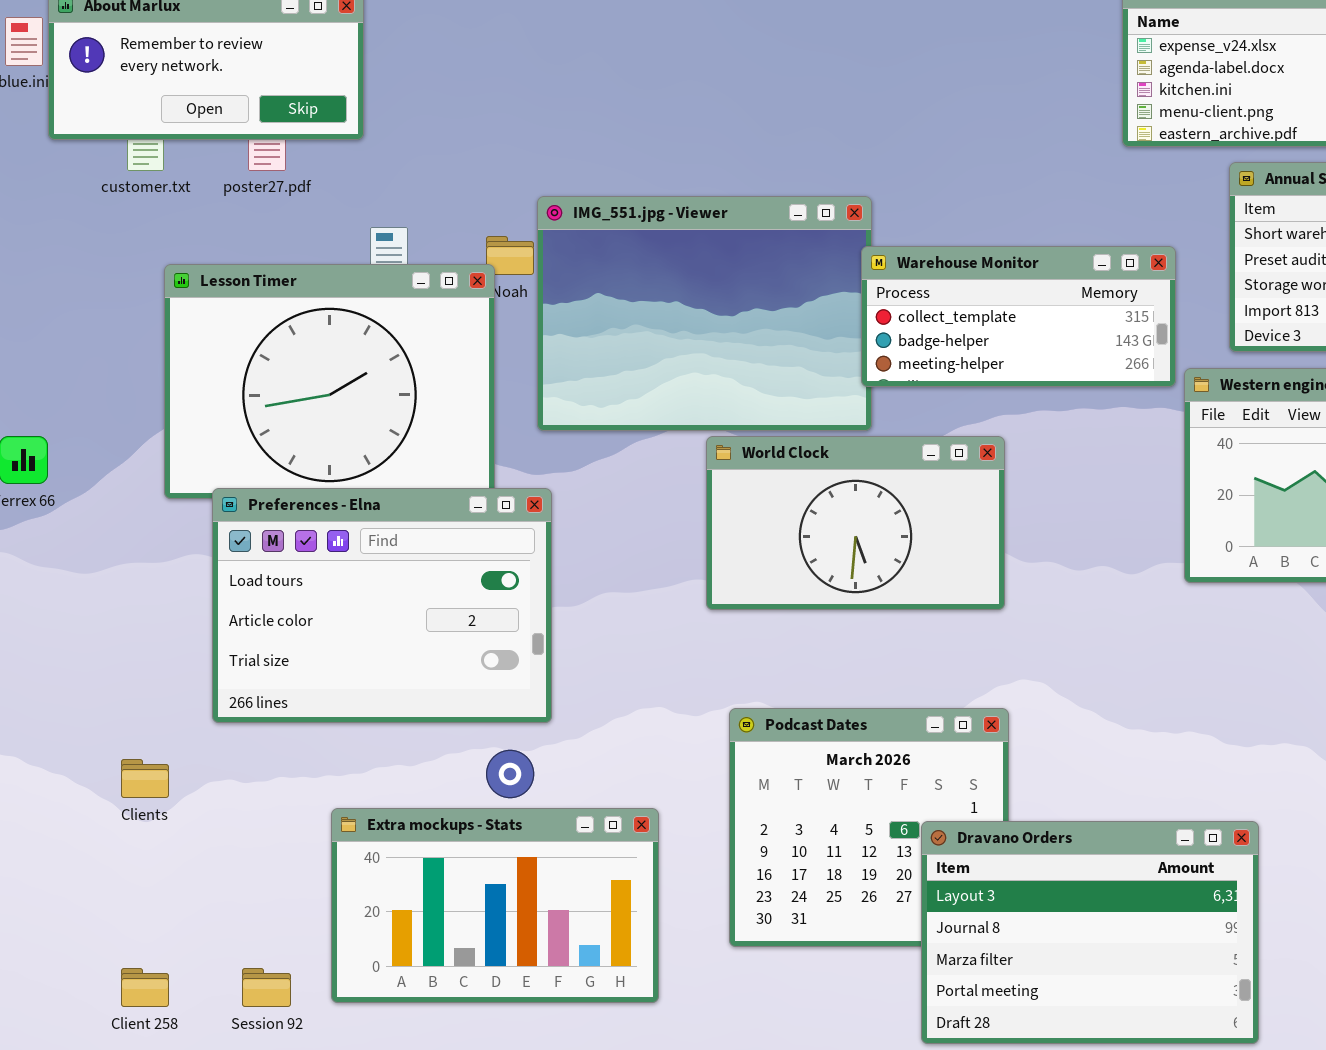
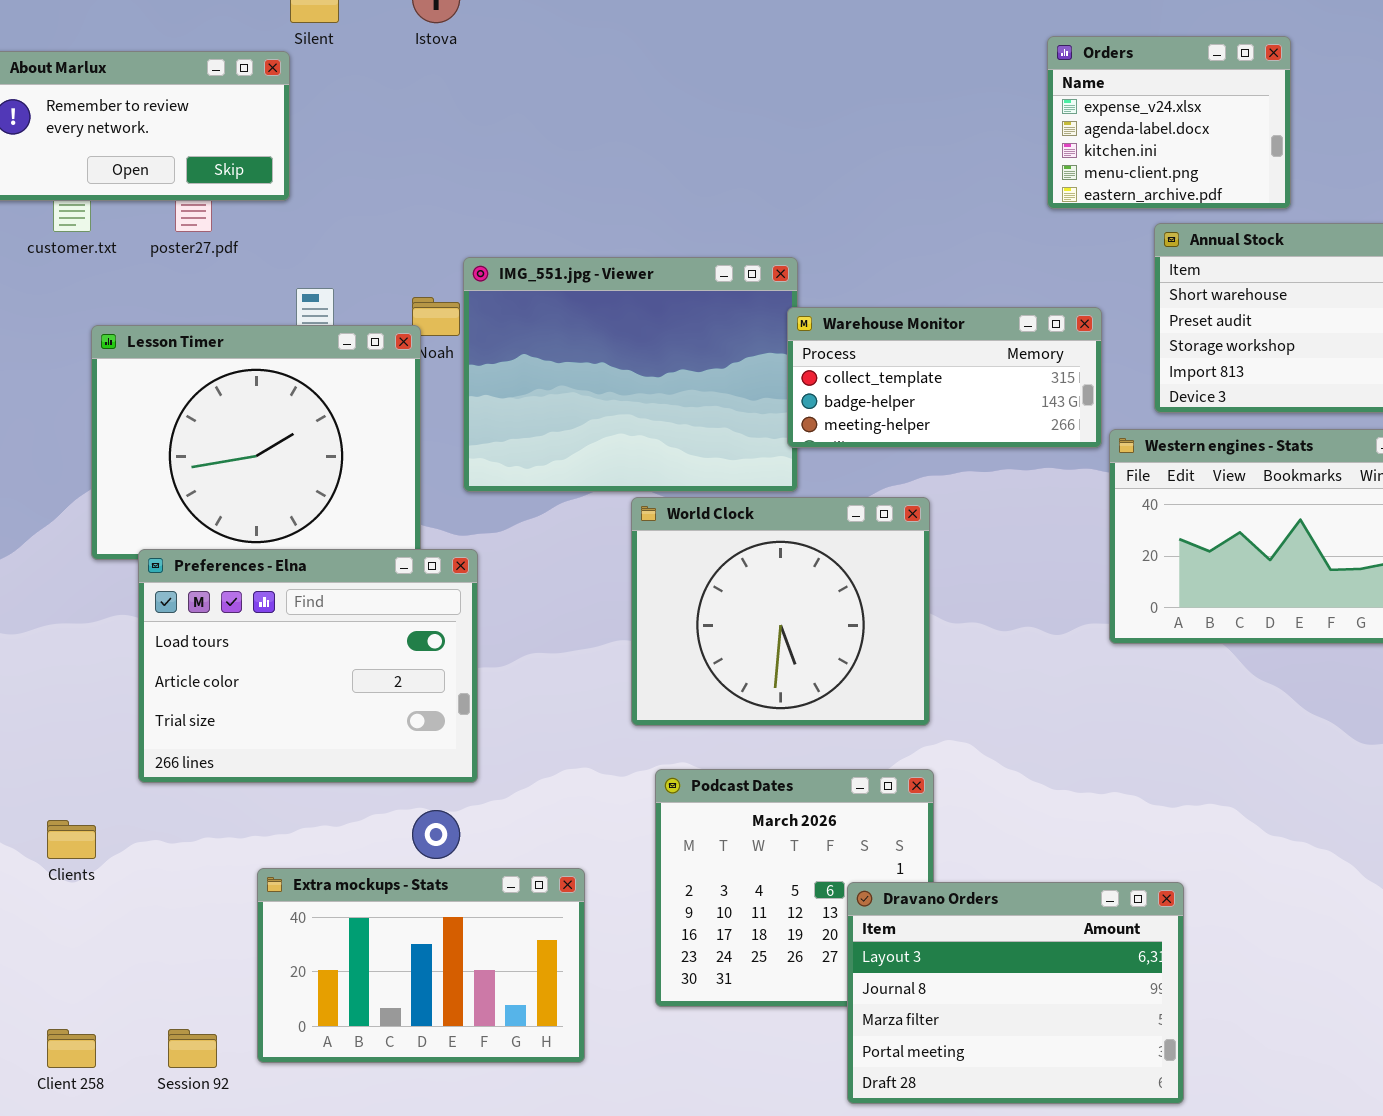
World Clock: [706,436,1005,610] -> [631,497,930,726], resized

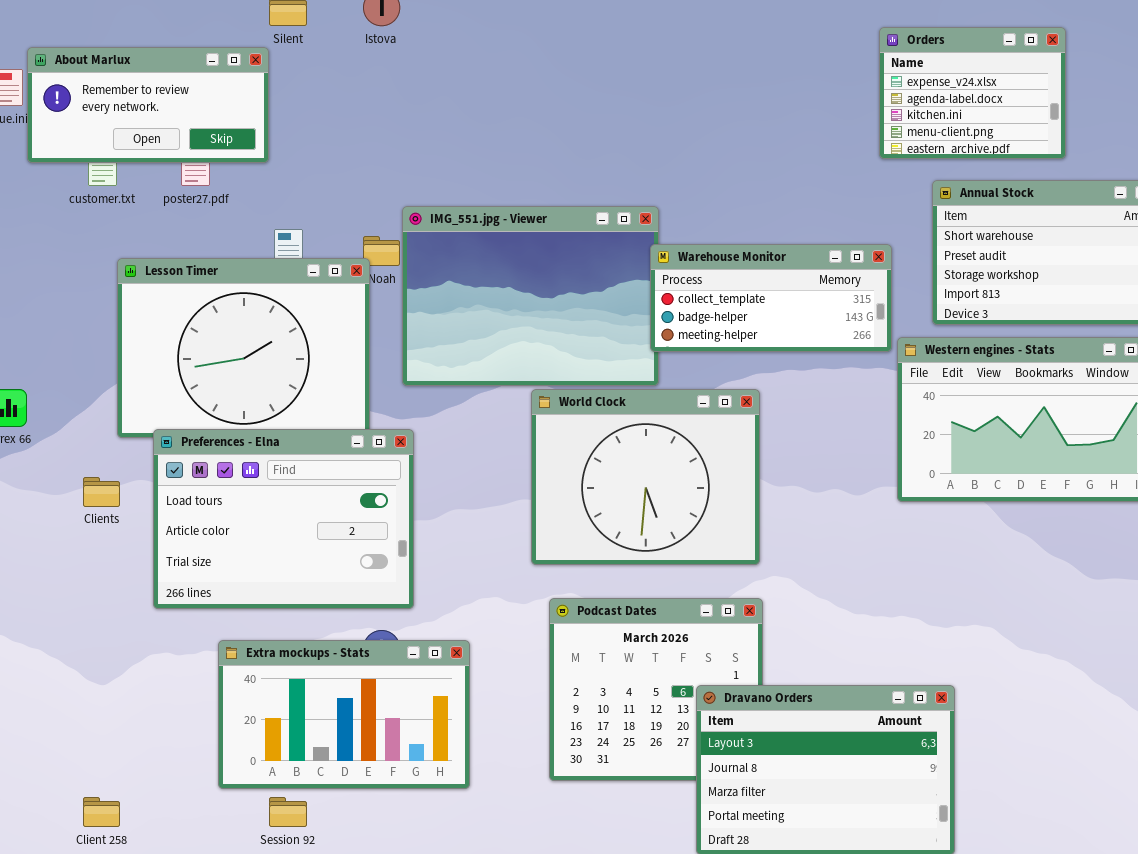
Orders: [1047,36,1291,209] -> [879,27,1066,159], moved
Clients: [47,820,96,859] -> [83,477,120,507], moved
Extra mockups - Stats: [257,868,585,1063] -> [218,640,470,789], moved
Session 92: [168,1029,217,1068] -> [269,797,307,827], moved

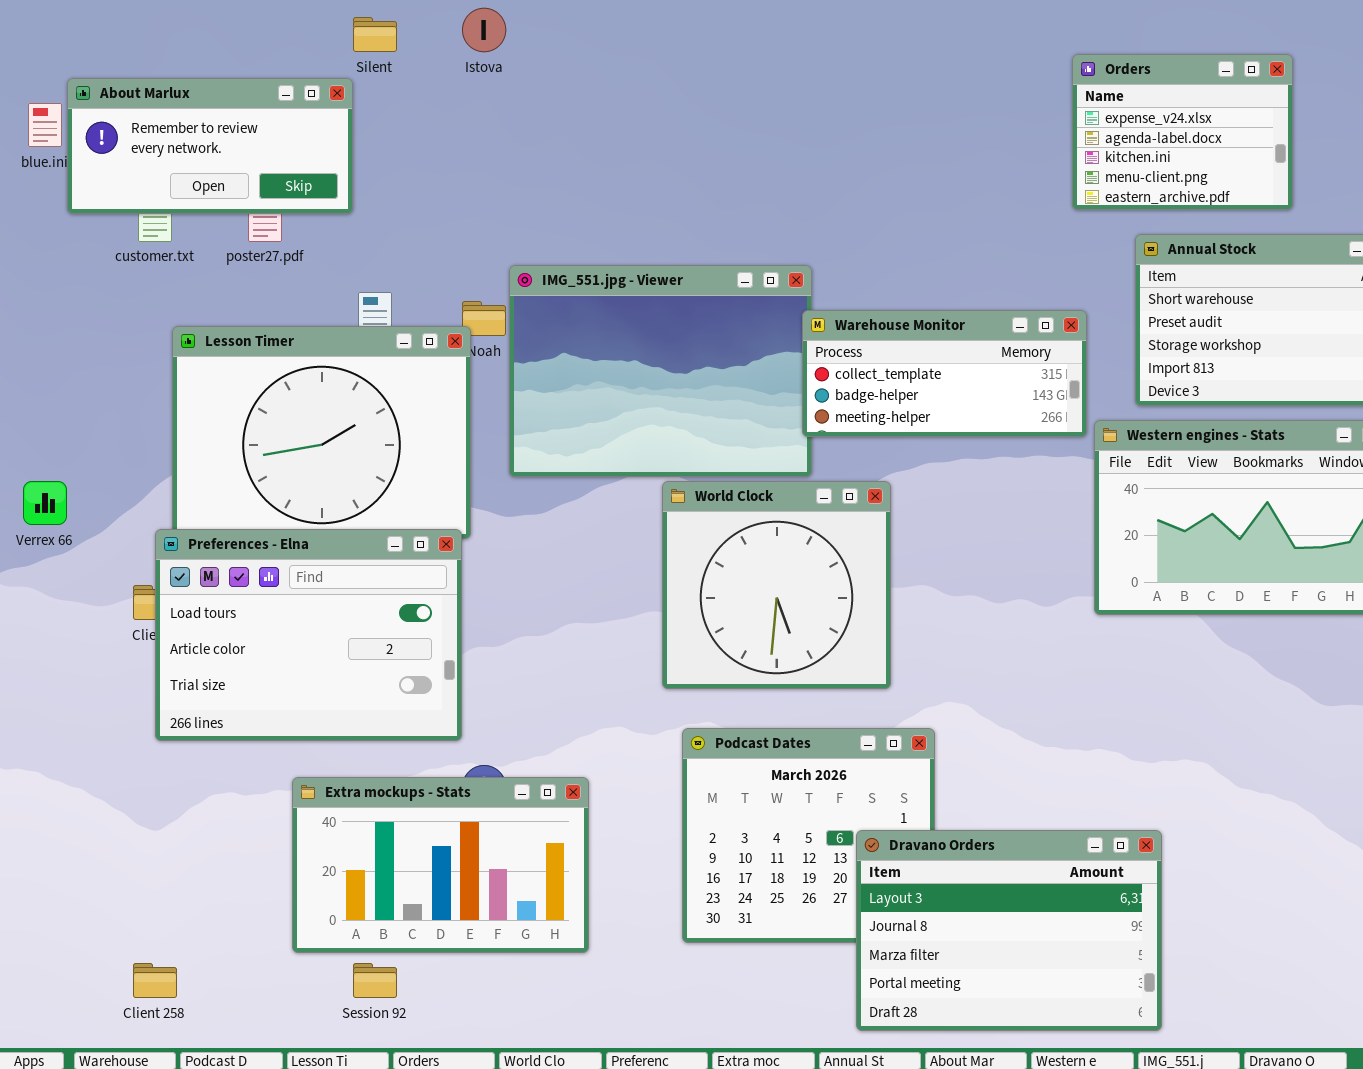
World Clock: [531,389,760,565] -> [662,481,891,689], resized
Preferences - Elna: [153,429,414,609] -> [155,529,462,741], moved

